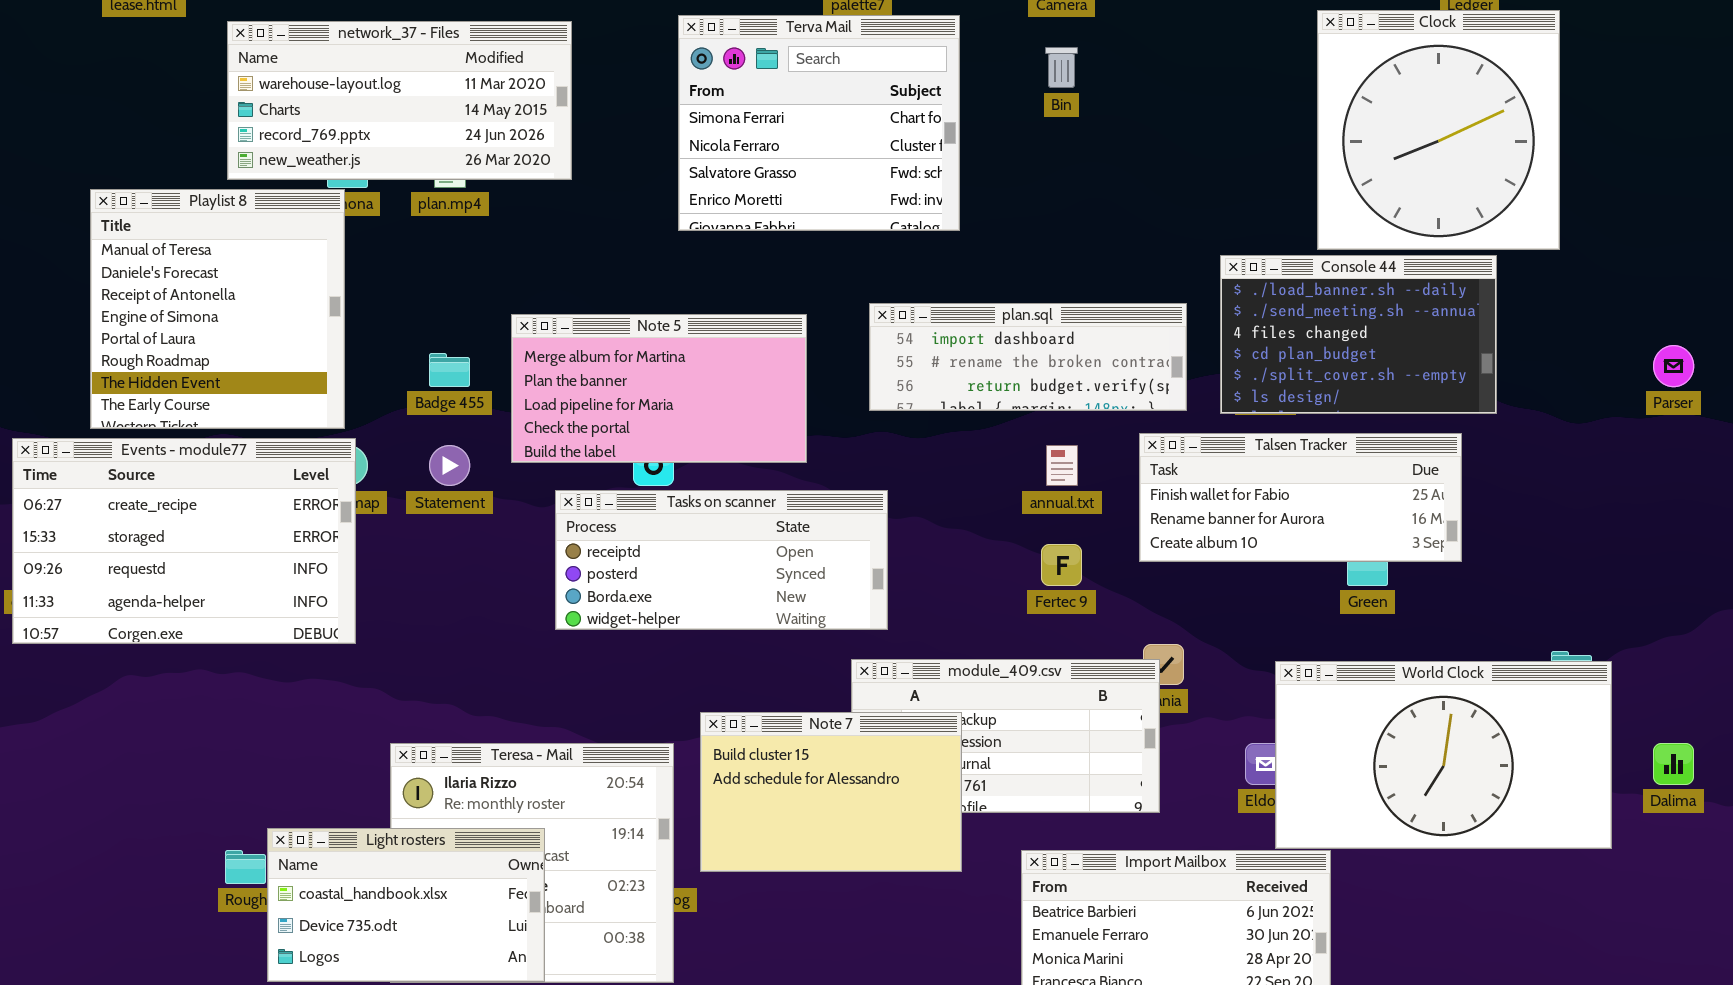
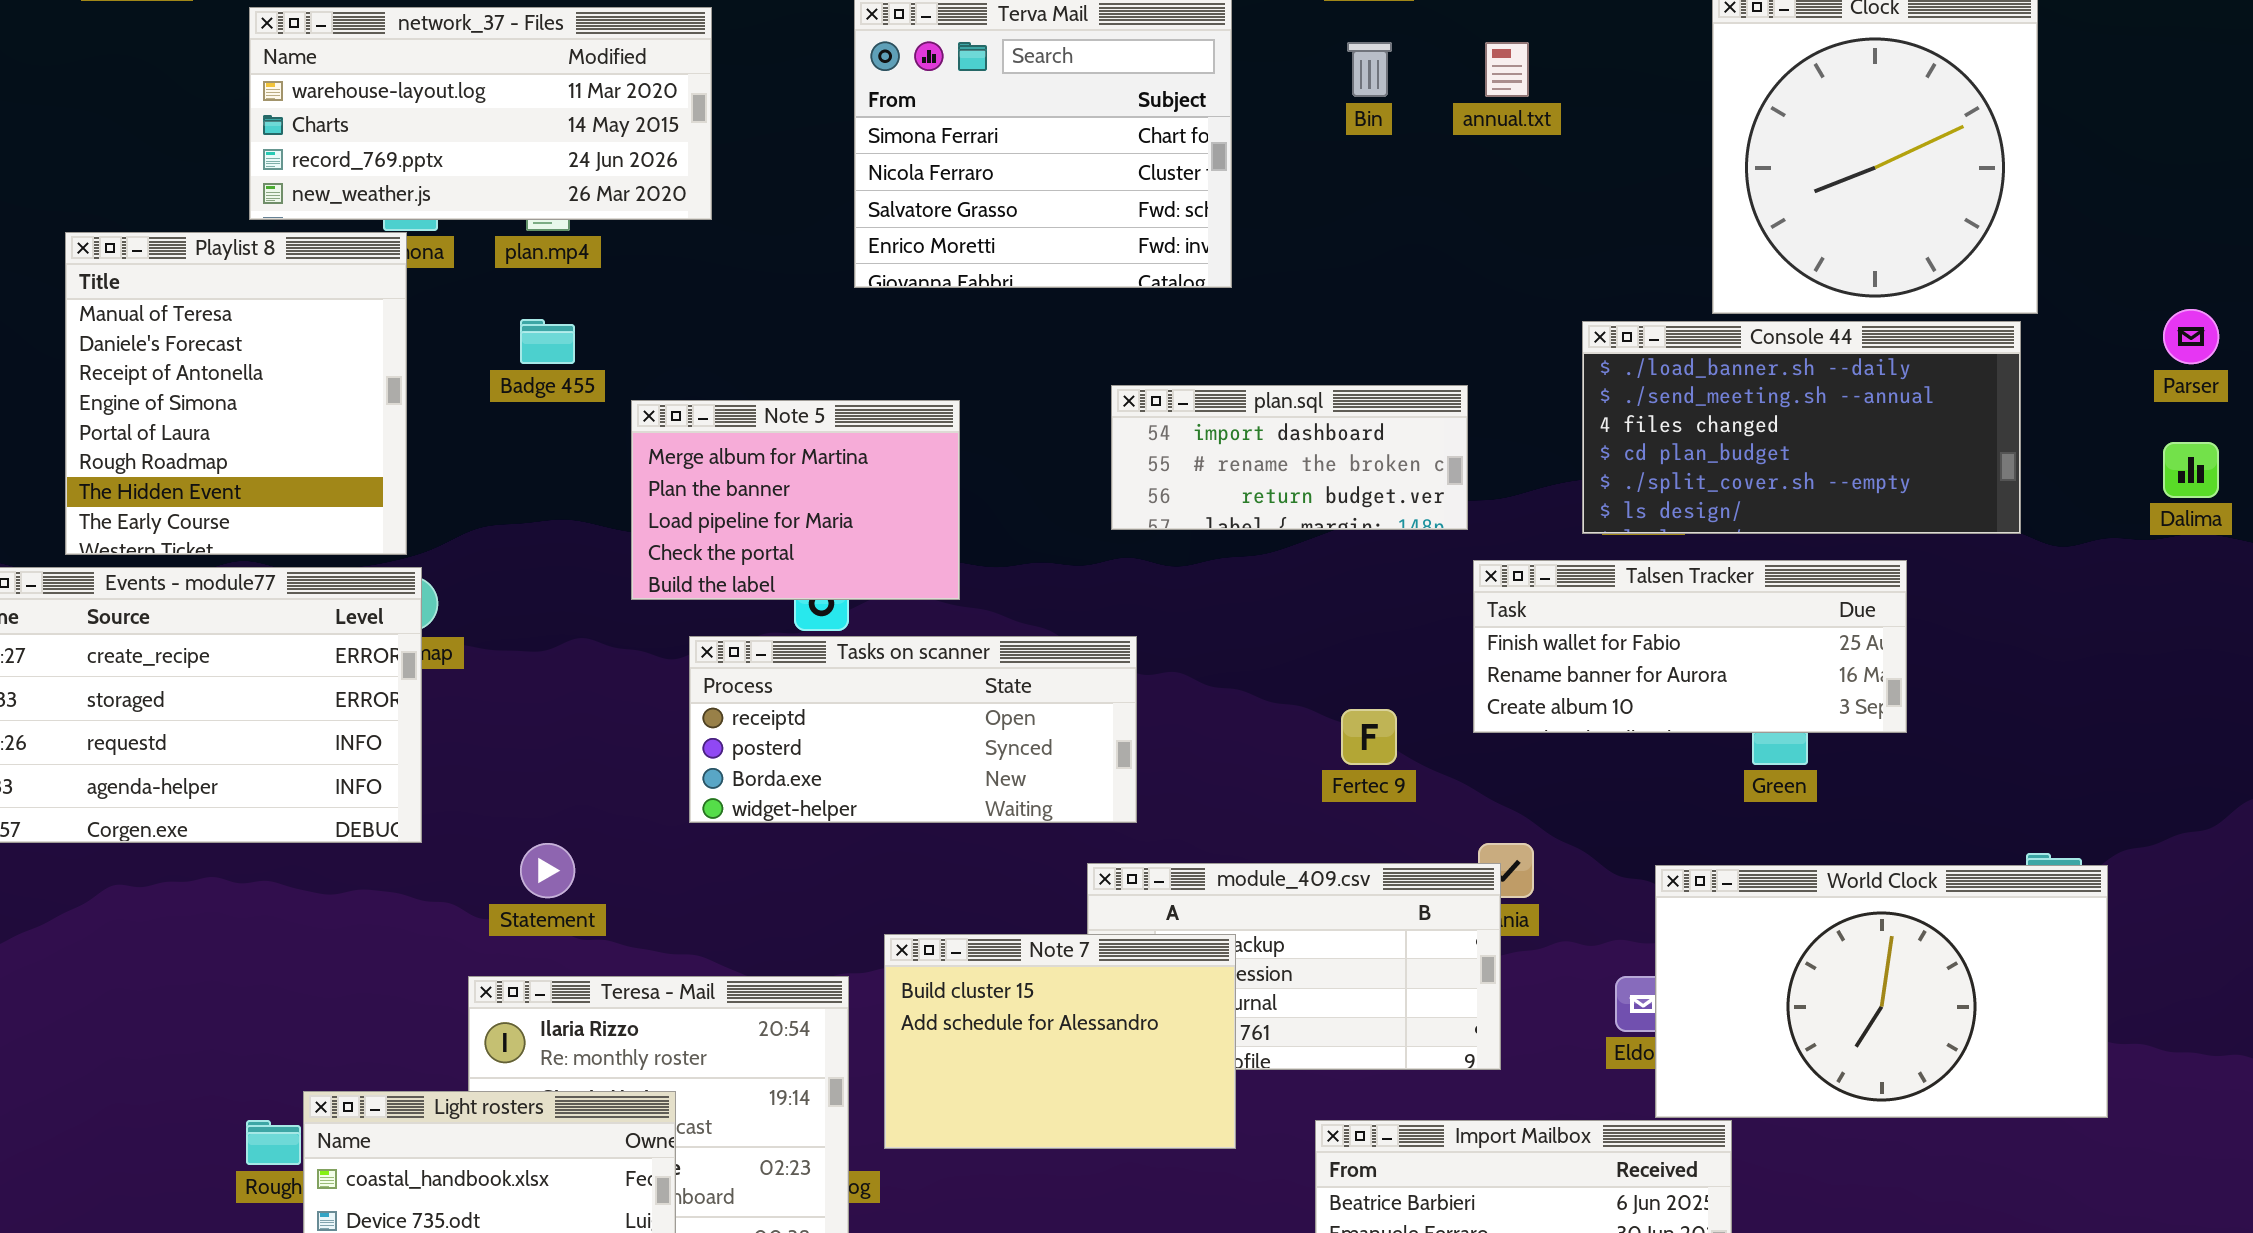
Console 44: [1220,255,1497,414] -> [1582,321,2021,534], resized
plan.sql: [869,303,1187,411] -> [1111,385,1468,530], resized
Note 5: [511,314,807,463] -> [631,400,960,600], resized
Parser: [1653,345,1694,387] -> [2163,309,2219,364], moved
Badge 455: [429,353,470,387] -> [520,319,575,364], moved
Statement: [429,445,470,486] -> [520,843,575,898], moved
annual.txt: [1046,445,1078,486] -> [1485,42,1529,97], moved
Dalima: [1653,743,1694,785] -> [2163,442,2219,498], moved

